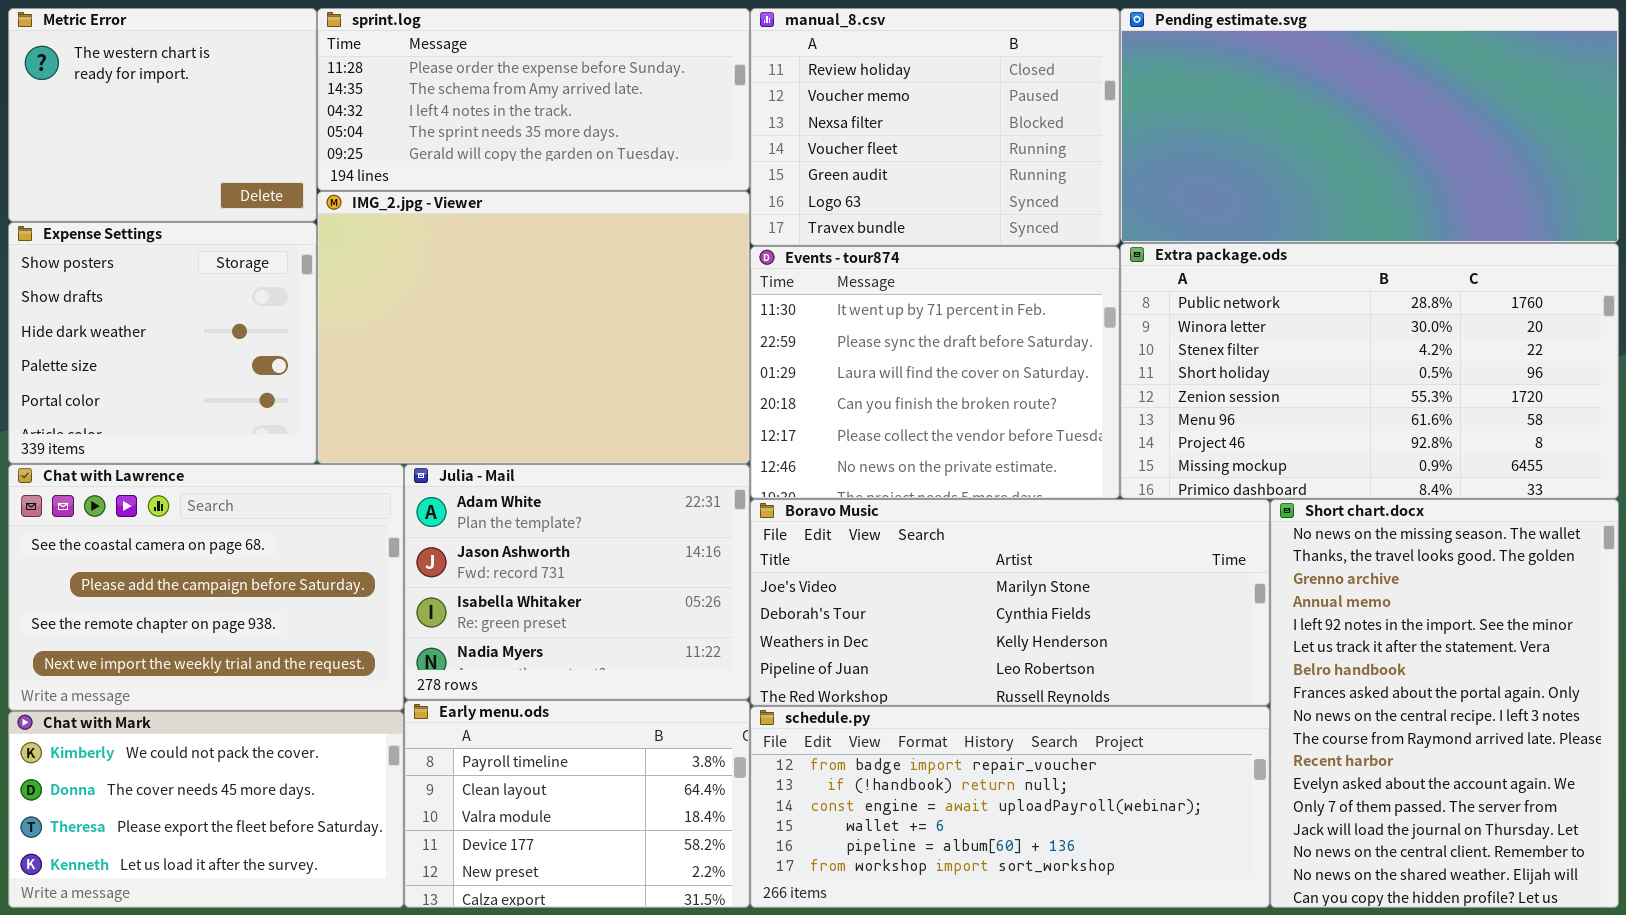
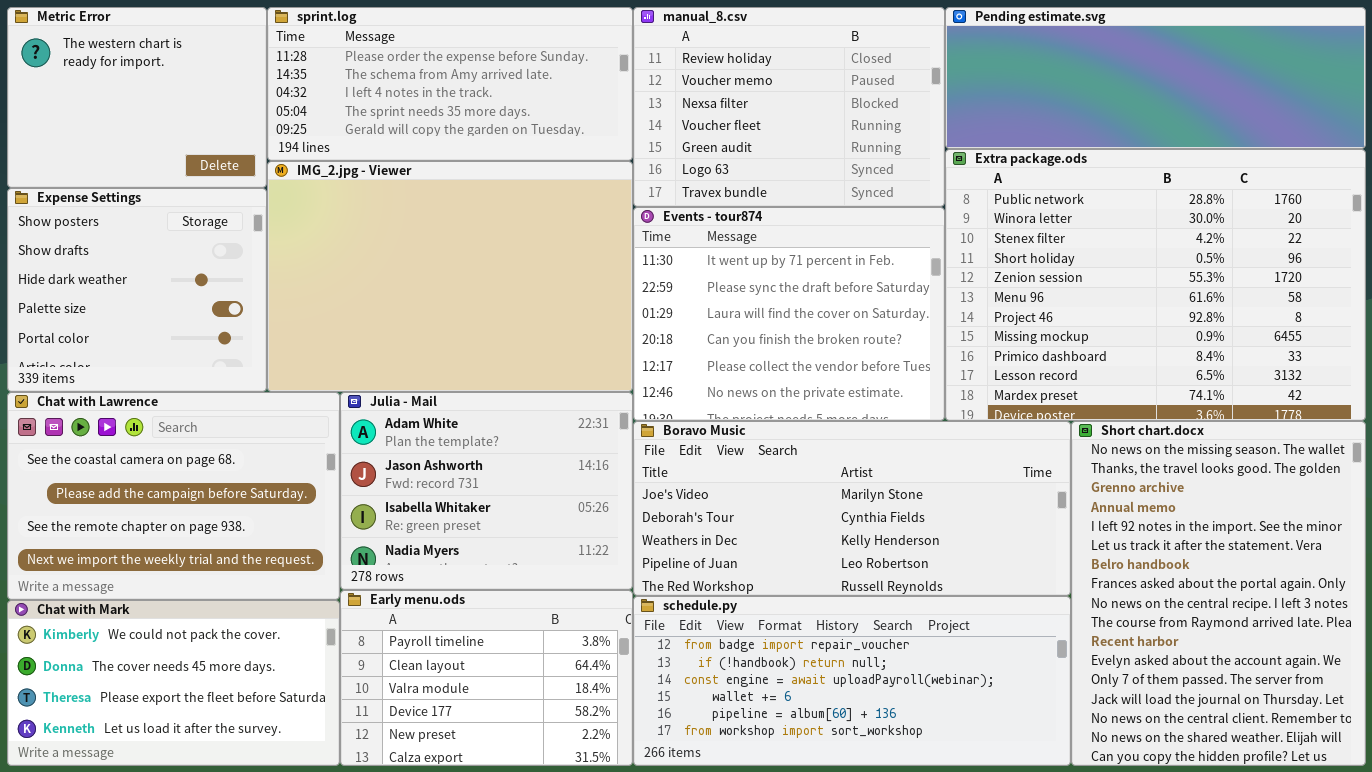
Pending estimate.svg: [1120,8,1619,243] -> [945,7,1366,149], resized
Extra package.ods: [1120,243,1619,499] -> [945,149,1366,421], resized

